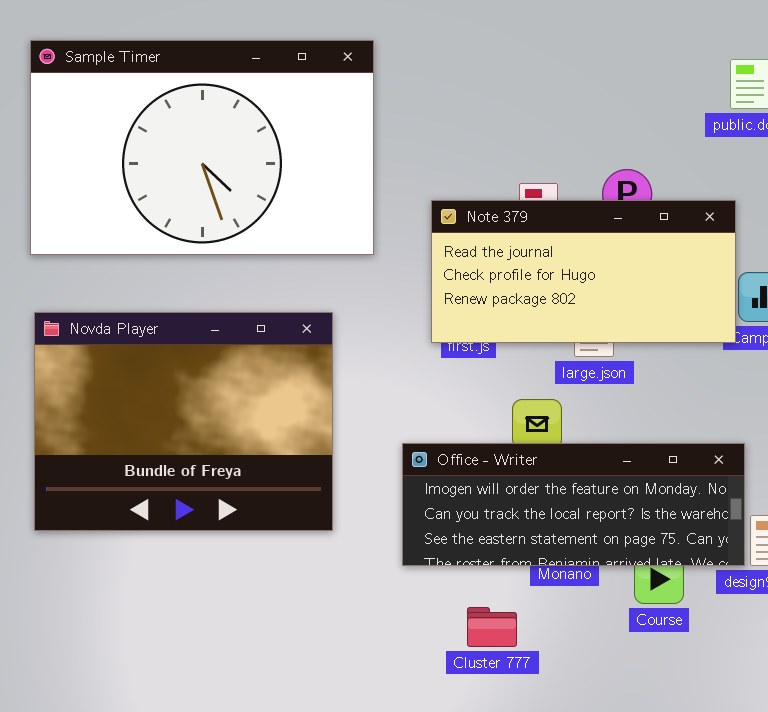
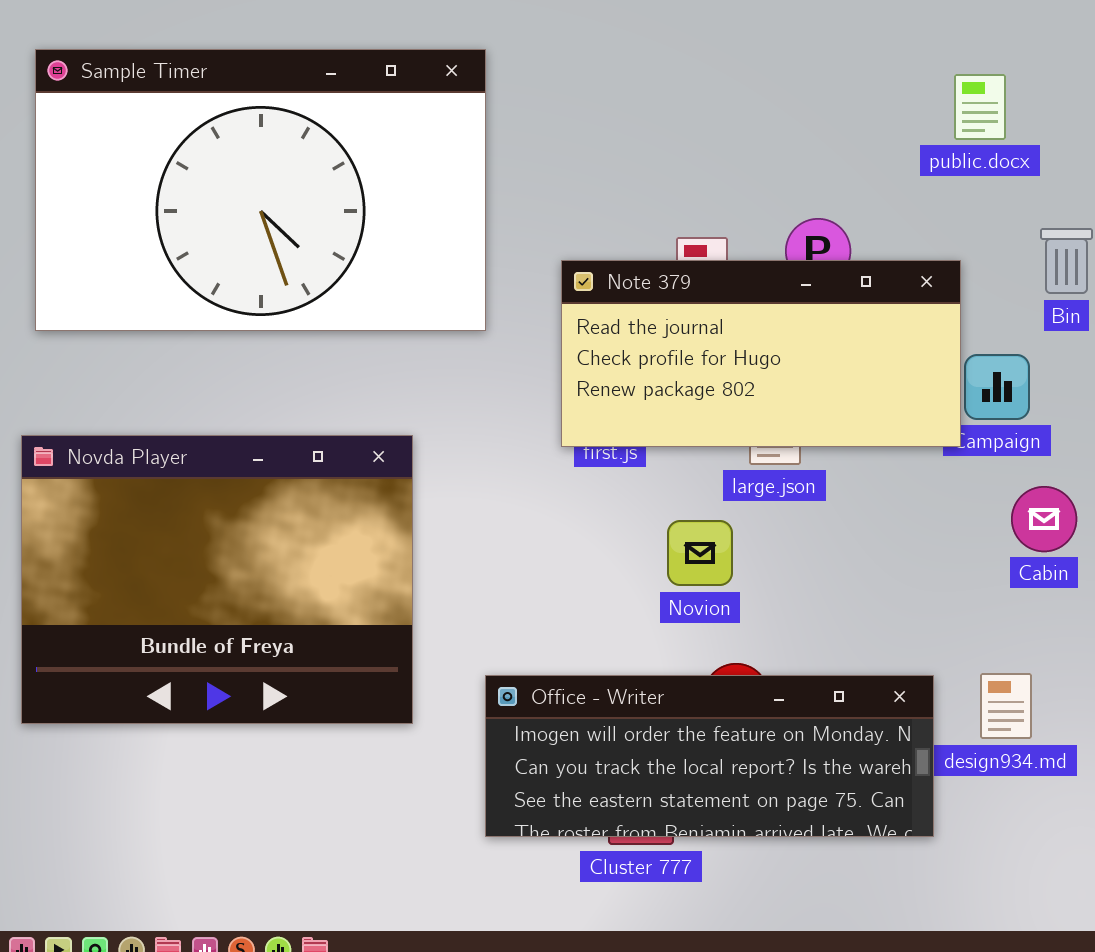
Novda Player: [34,312,333,531] -> [21,435,413,724], moved
Office - Writer: [402,443,745,566] -> [485,675,934,837], moved

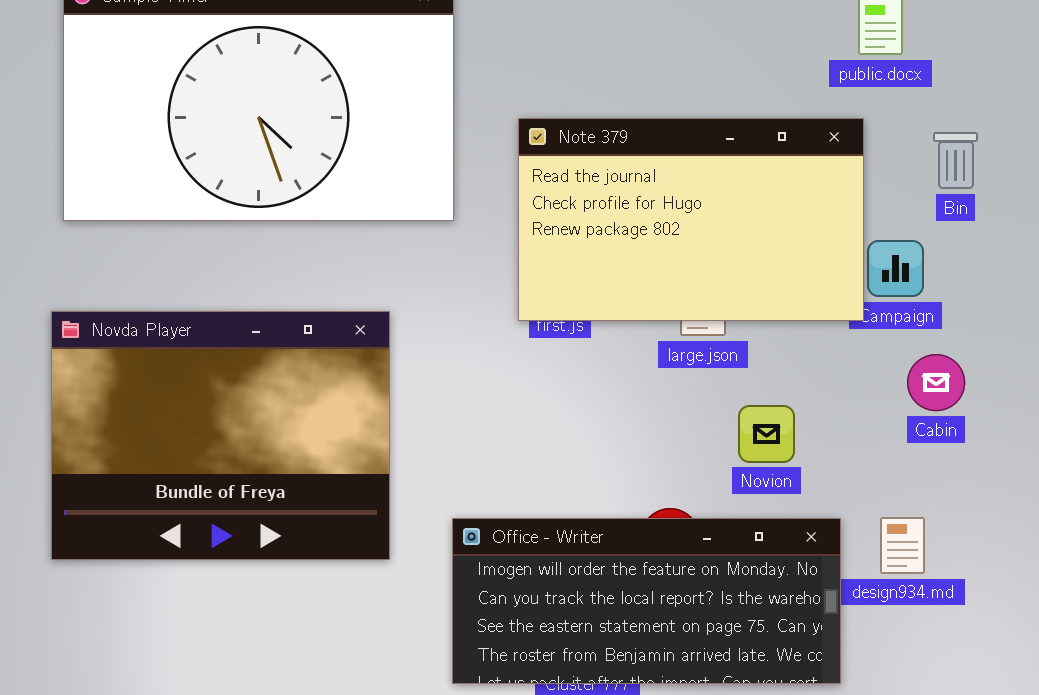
Note 379: [561,260,961,447] -> [518,118,864,321], resized
Novion: [667,520,733,586] -> [738,405,795,463], moved
Office - Writer: [485,675,934,837] -> [452,518,841,684], resized

